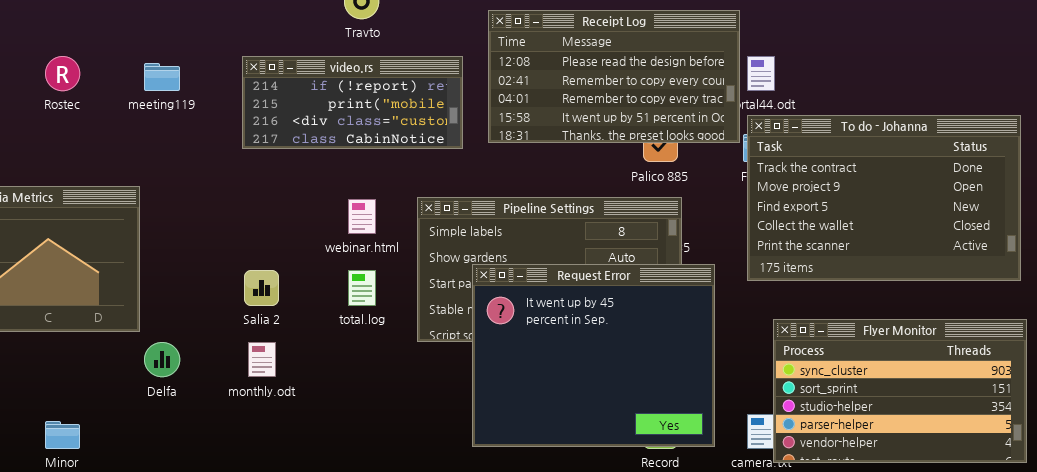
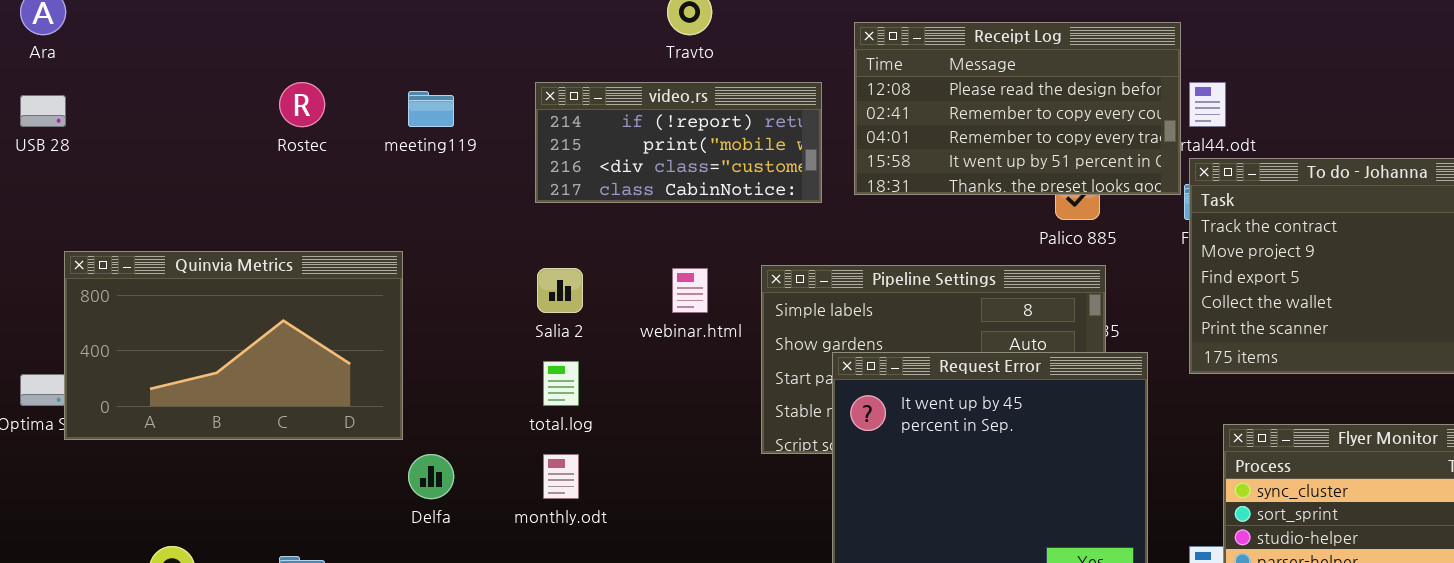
Salia 2: [244,270,279,306] -> [537,268,583,313], moved
total.log: [348,270,376,306] -> [543,361,579,406], moved

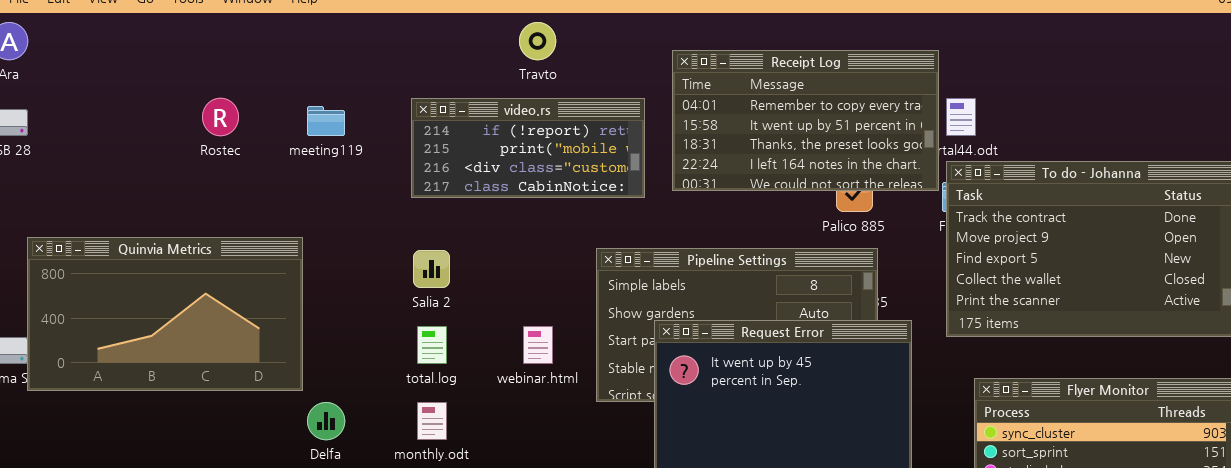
Receipt Log: [854,22,1181,195] -> [672,50,939,191], scrolled down 2 rows
webinar.html: [672,268,708,313] -> [523,326,553,364], moved

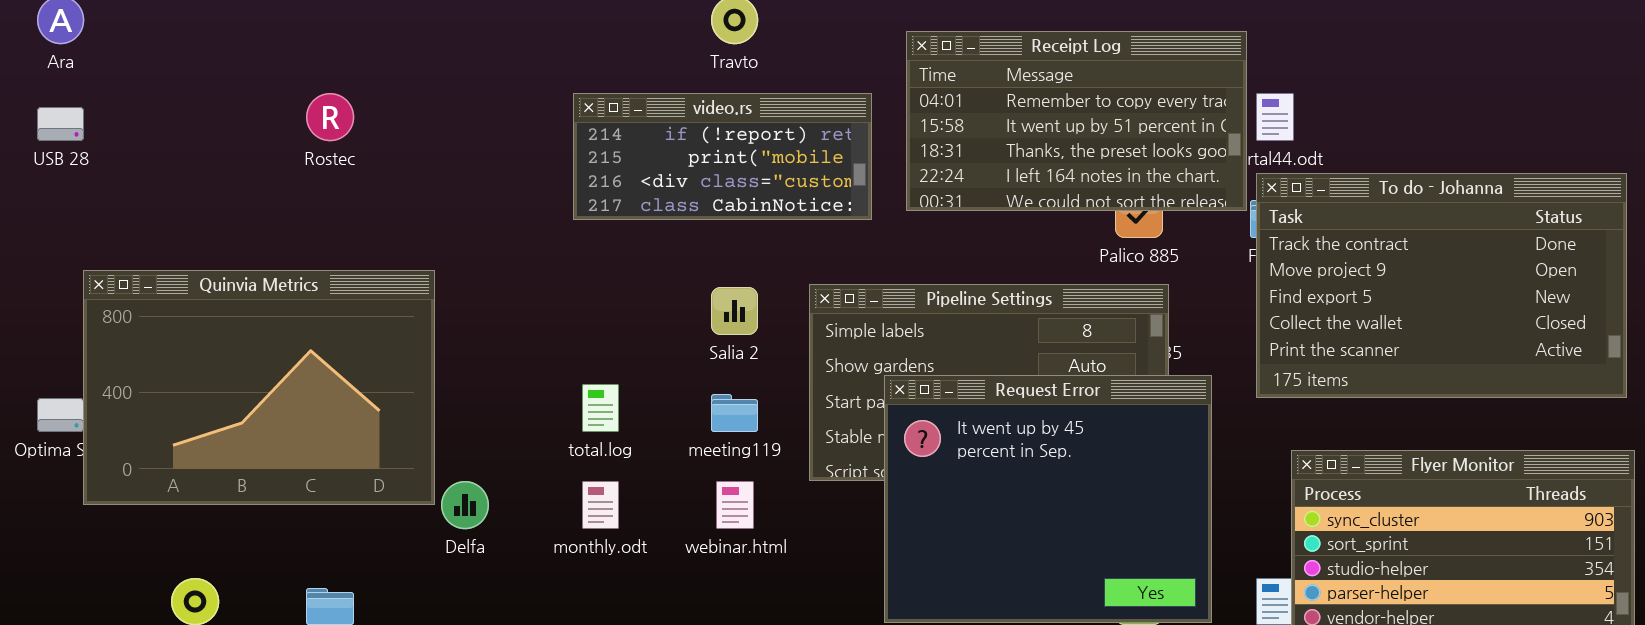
meeting119: [307,106,345,136] -> [711,394,758,432], moved
Quinvia Metrics: [27,237,303,391] -> [83,270,435,505], resized
Salia 2: [413,250,450,288] -> [711,287,758,335], moved
webinar.html: [523,326,553,364] -> [716,481,754,529], moved

